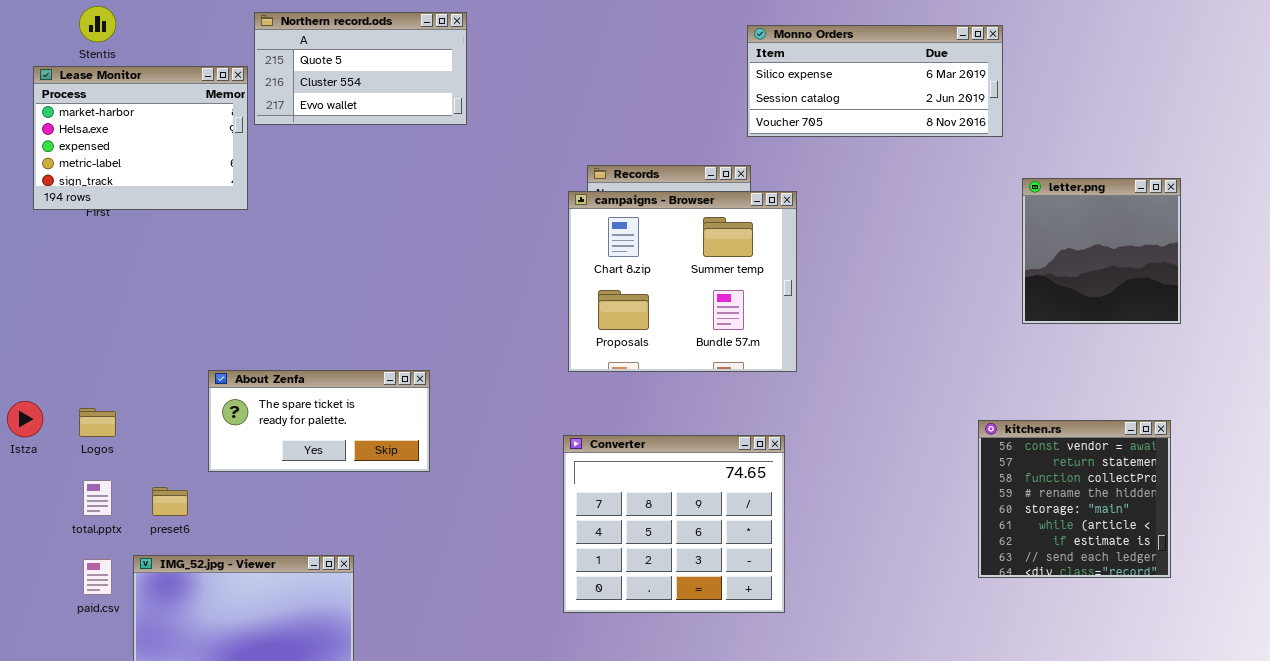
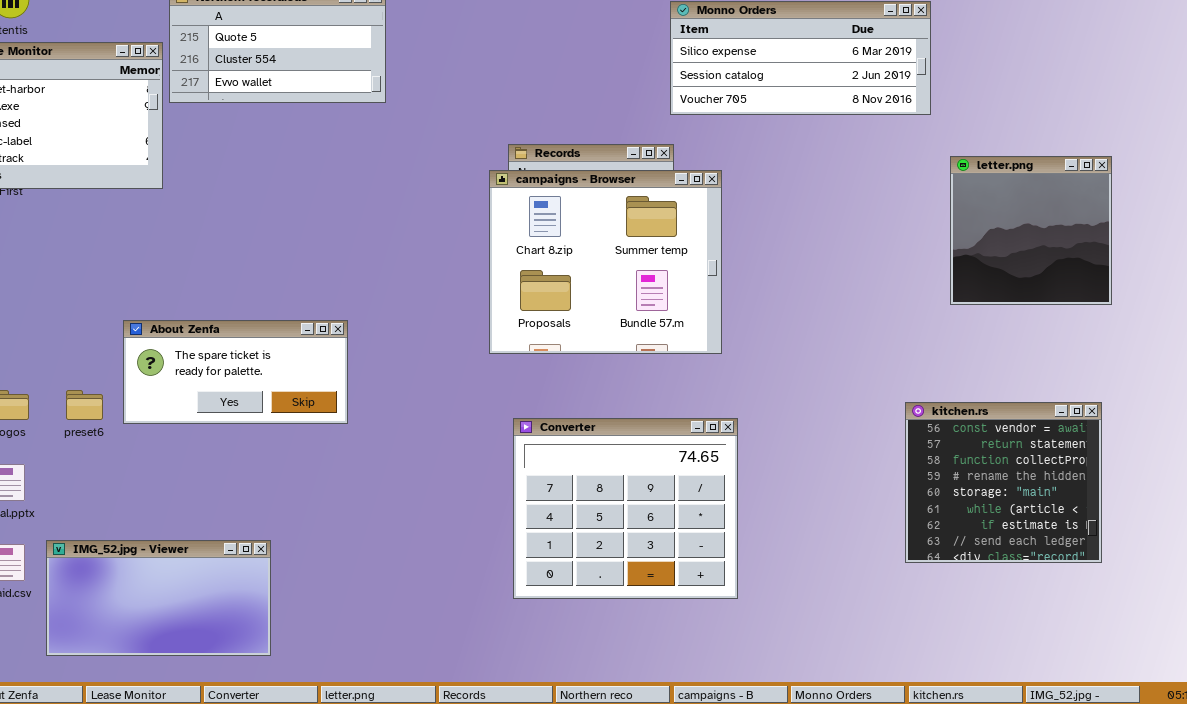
About Zenfa: [208,370,430,472] -> [123,320,348,424], moved
Converter: [563,435,785,613] -> [513,418,738,599], moved
preset6: [152,487,188,516] -> [66,390,103,420], moved

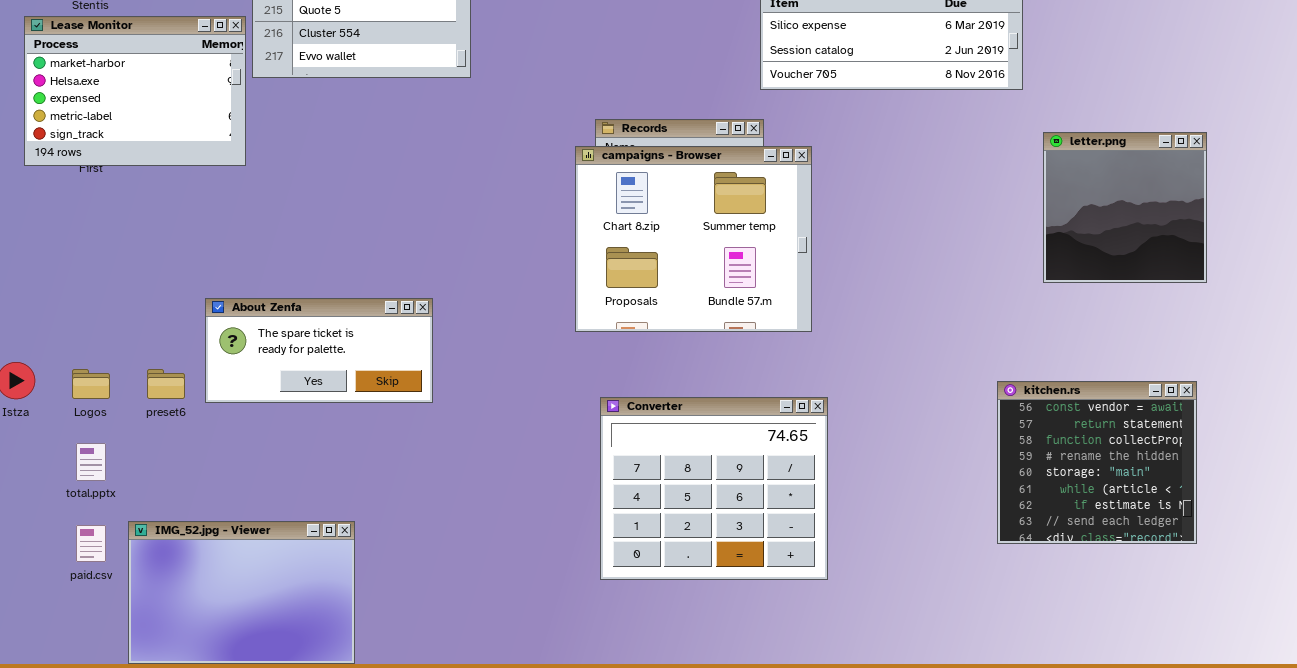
IMG_52.jpg - Viewer: [46,540,271,656] -> [128,521,355,664], resized

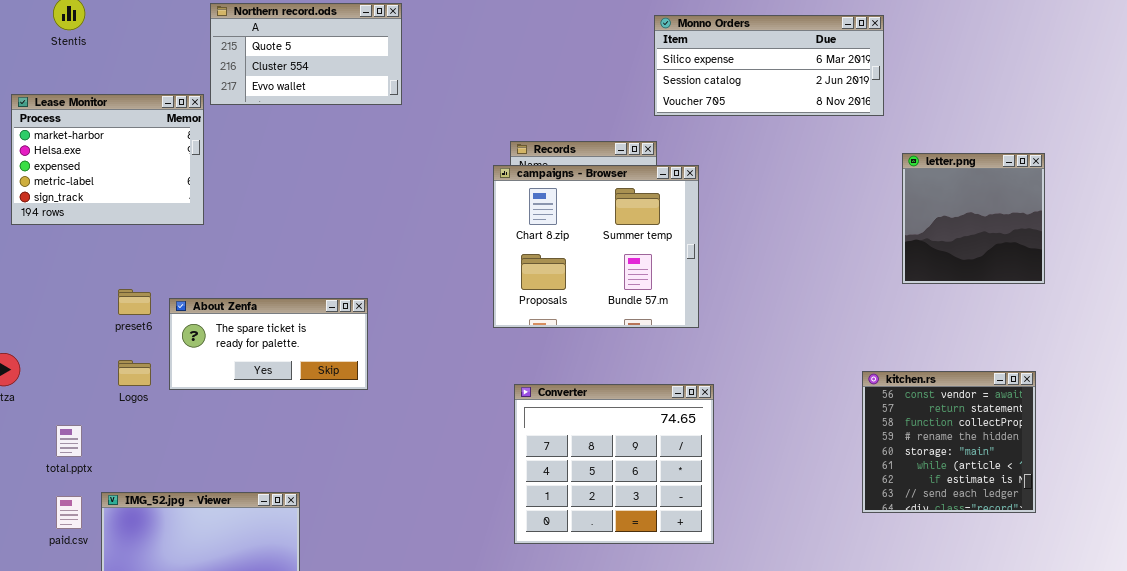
Lease Monitor: [24,16,246,166] -> [11,94,204,225], moved
Logos: [72,369,110,399] -> [118,360,151,386], moved
preset6: [147,369,185,399] -> [118,289,151,315], moved

